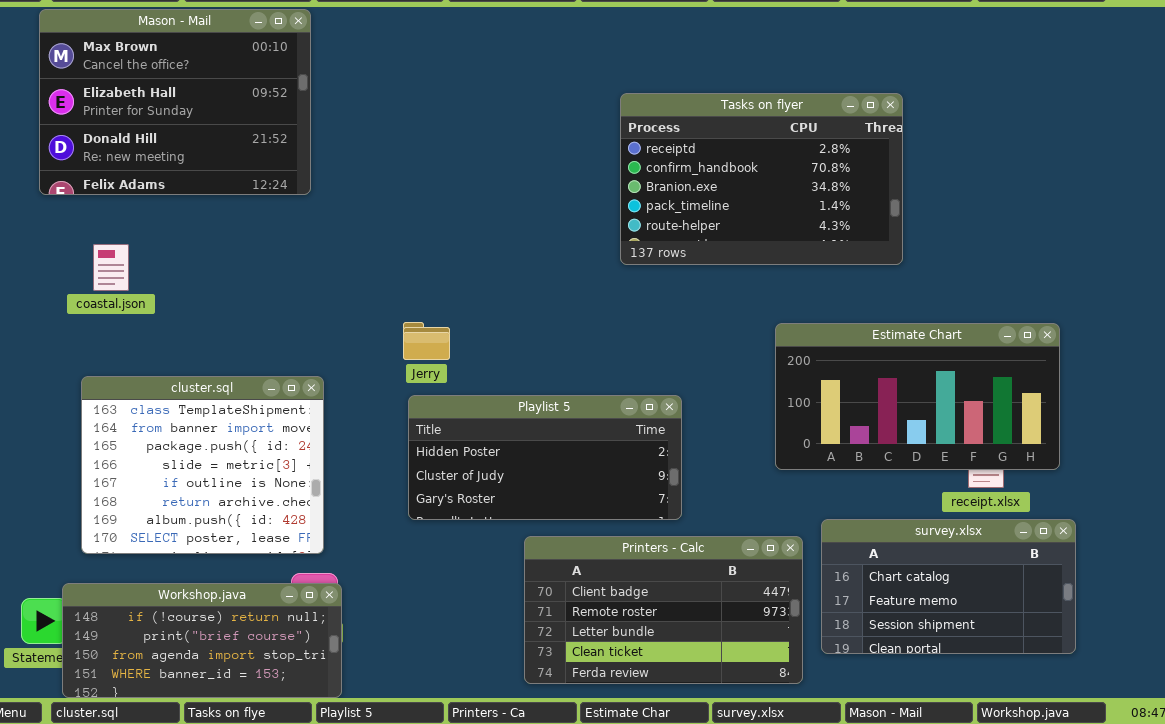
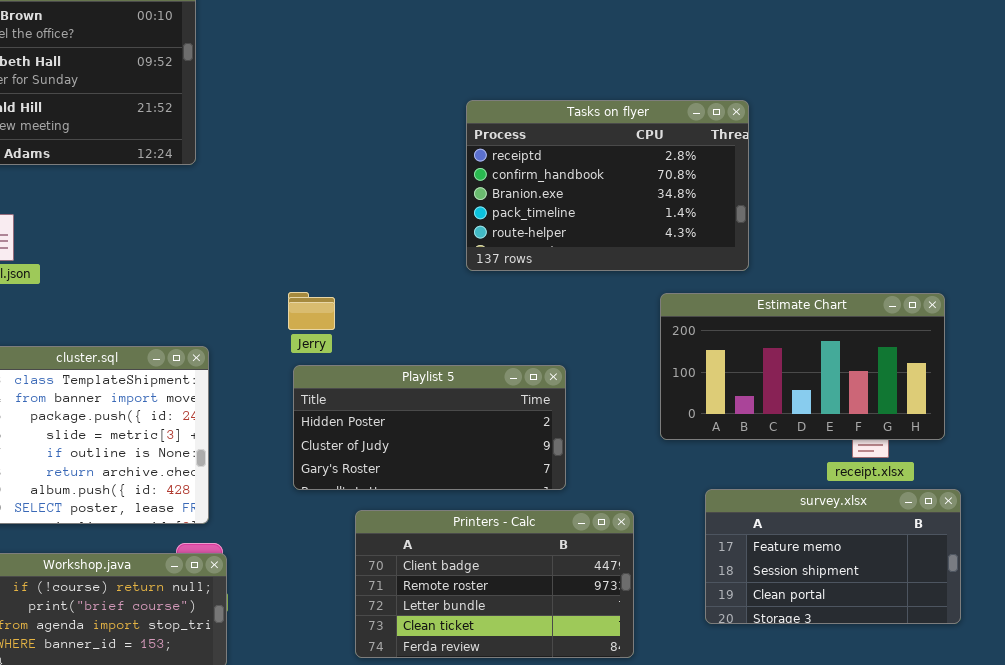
Tasks on flyer: [620,93,903,265] -> [466,100,749,271], moved
survey.xlsx: [821,519,1076,654] -> [705,489,961,624], scrolled down 1 row
Printers - Calc: [524,536,803,684] -> [355,510,634,658], moved

